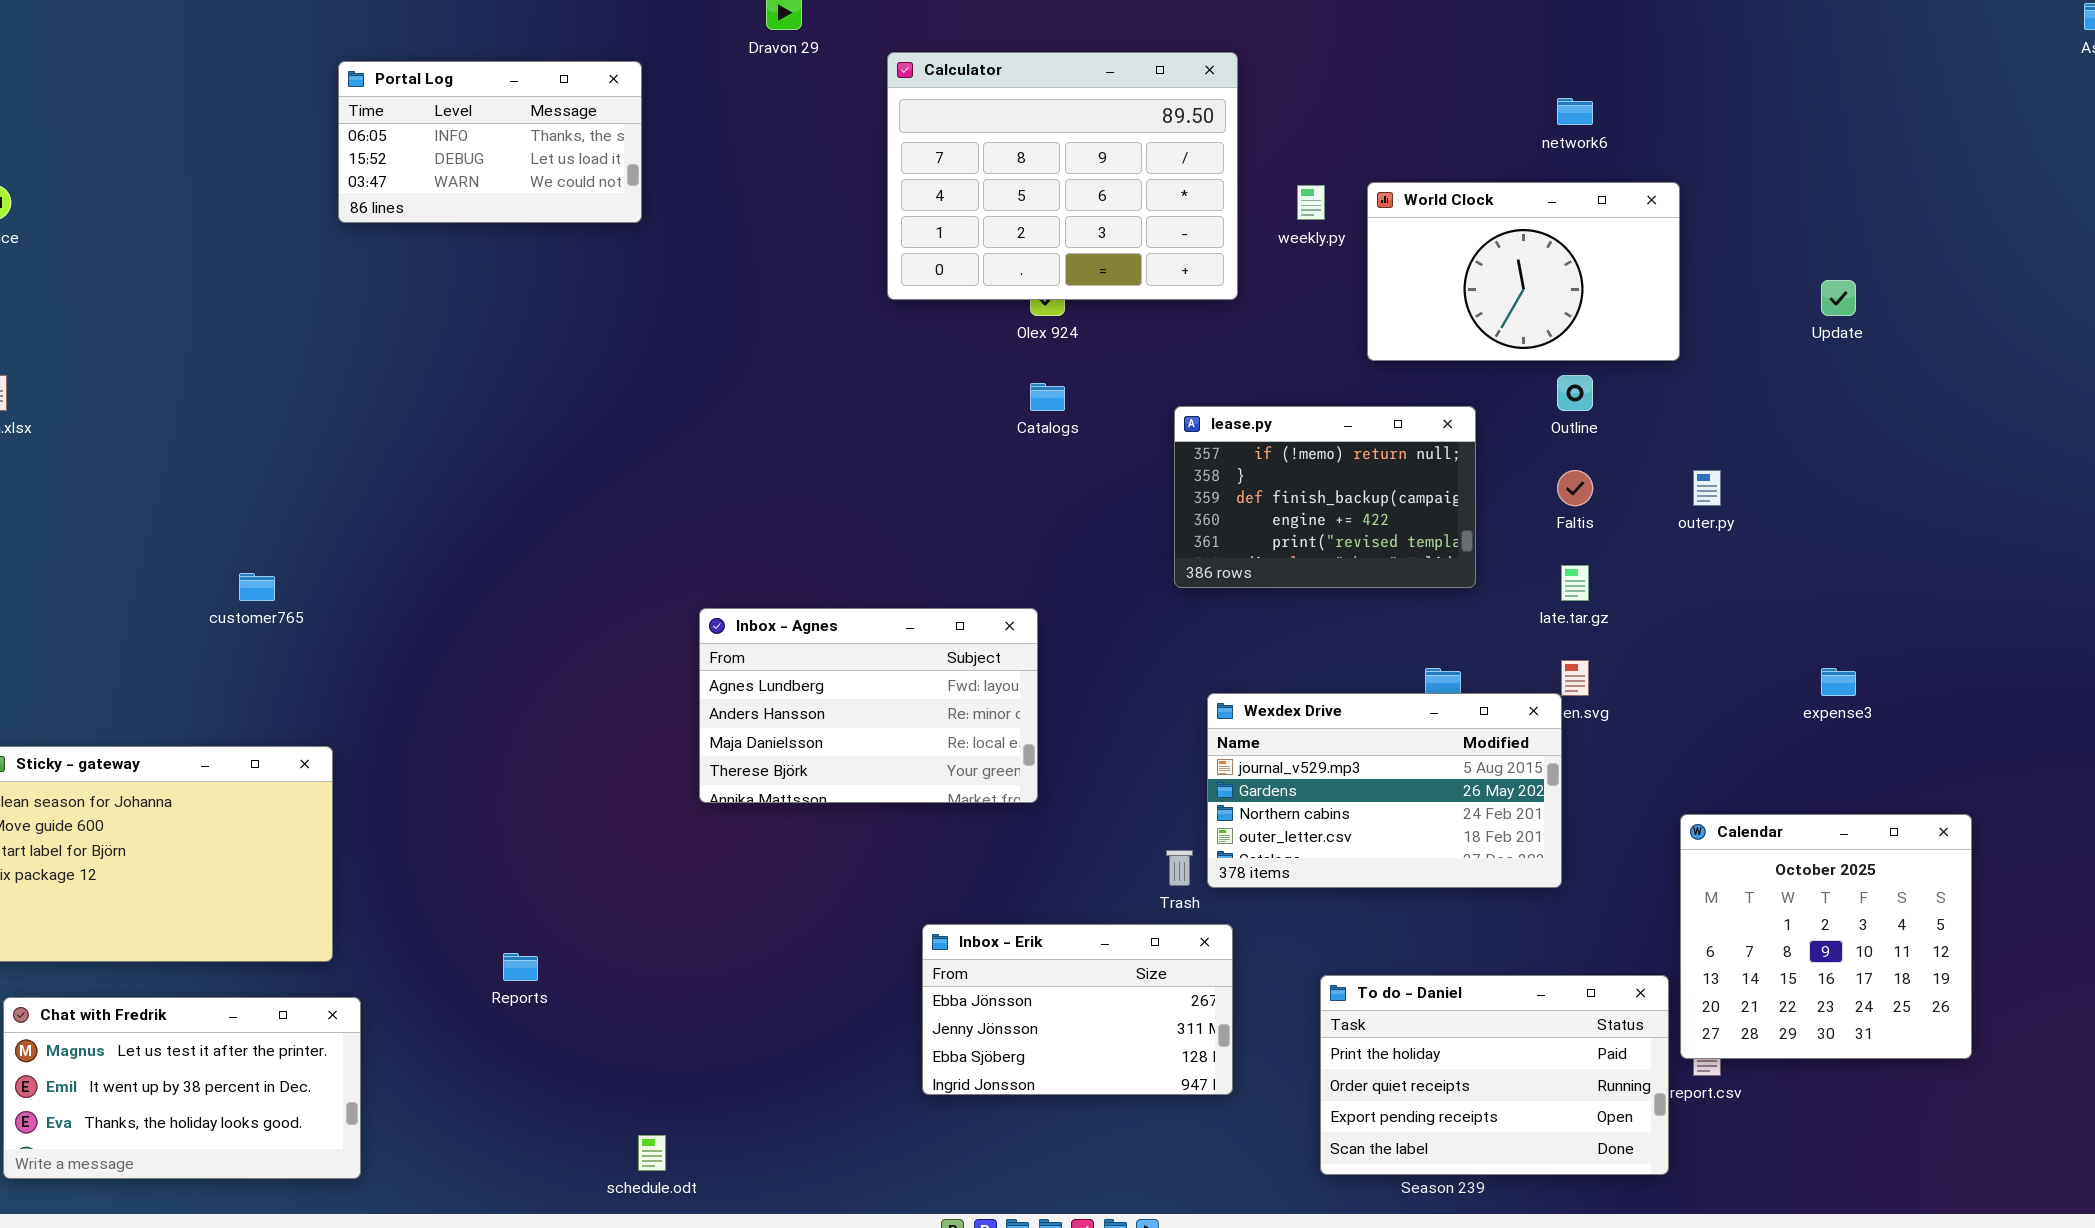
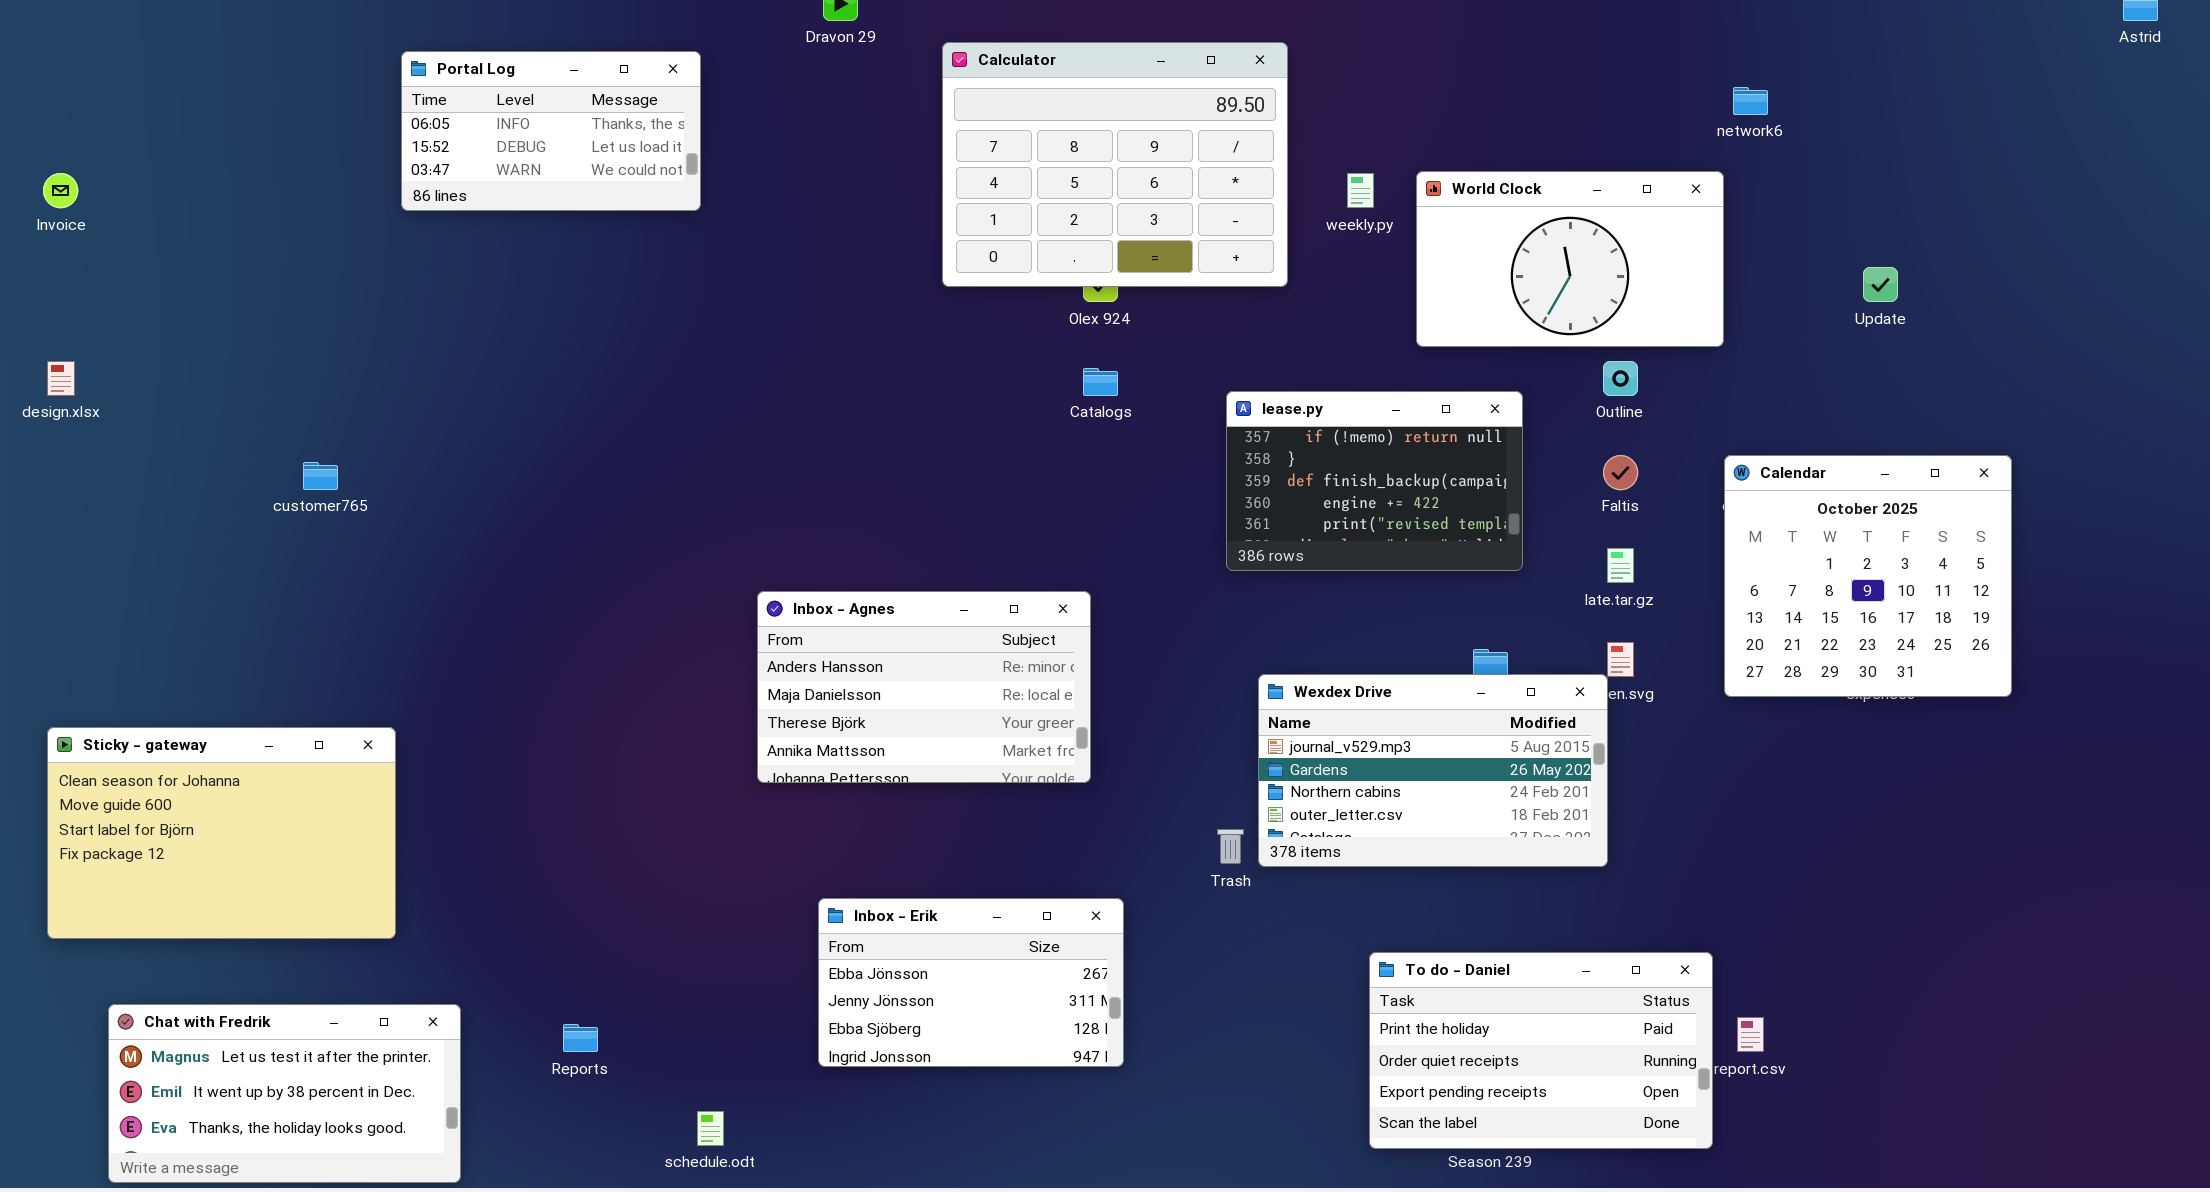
network6: [1557,98,1593,125] -> [1733,87,1768,115], moved
customer765: [239,573,275,601] -> [303,462,338,490], moved
Inbox - Agnes: [699,608,1038,803] -> [757,591,1091,783], scrolled down 1 row
Calendar: [1680,814,1972,1059] -> [1724,455,2012,697], moved
Inbox - Erik: [922,924,1233,1095] -> [818,898,1124,1067], moved
Reports: [503,953,538,981] -> [563,1024,598,1052], moved
Chat with Fredrik: [3,997,361,1179] -> [108,1004,461,1183], moved

